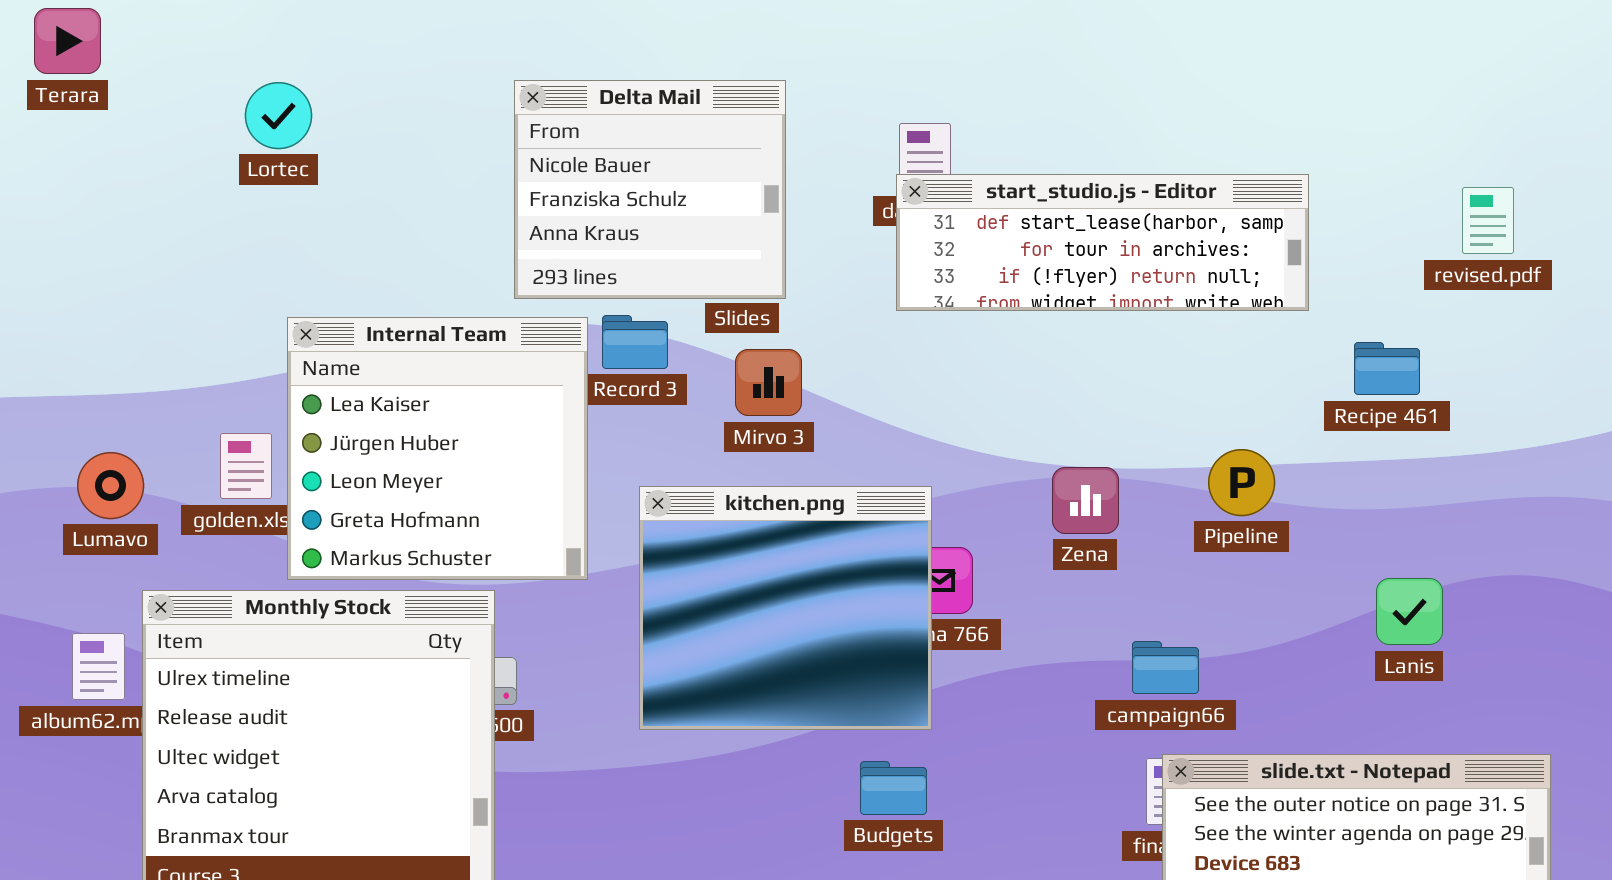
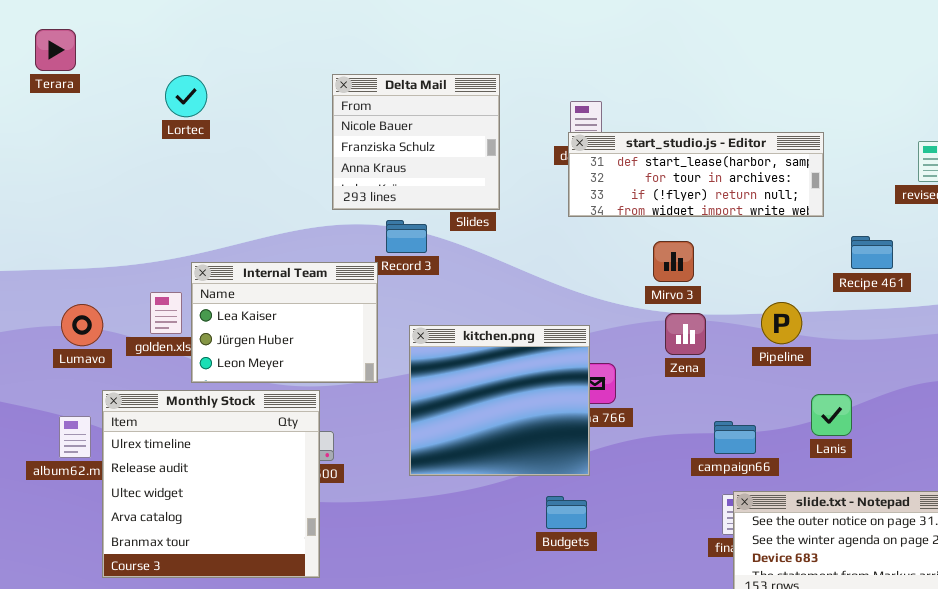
Internal Team: [287,317,588,580] -> [191,262,378,383], resized
Mirvo 3: [735,349,802,416] -> [653,241,694,282], moved
Lanis: [1376,578,1443,645] -> [811,394,852,436], moved

